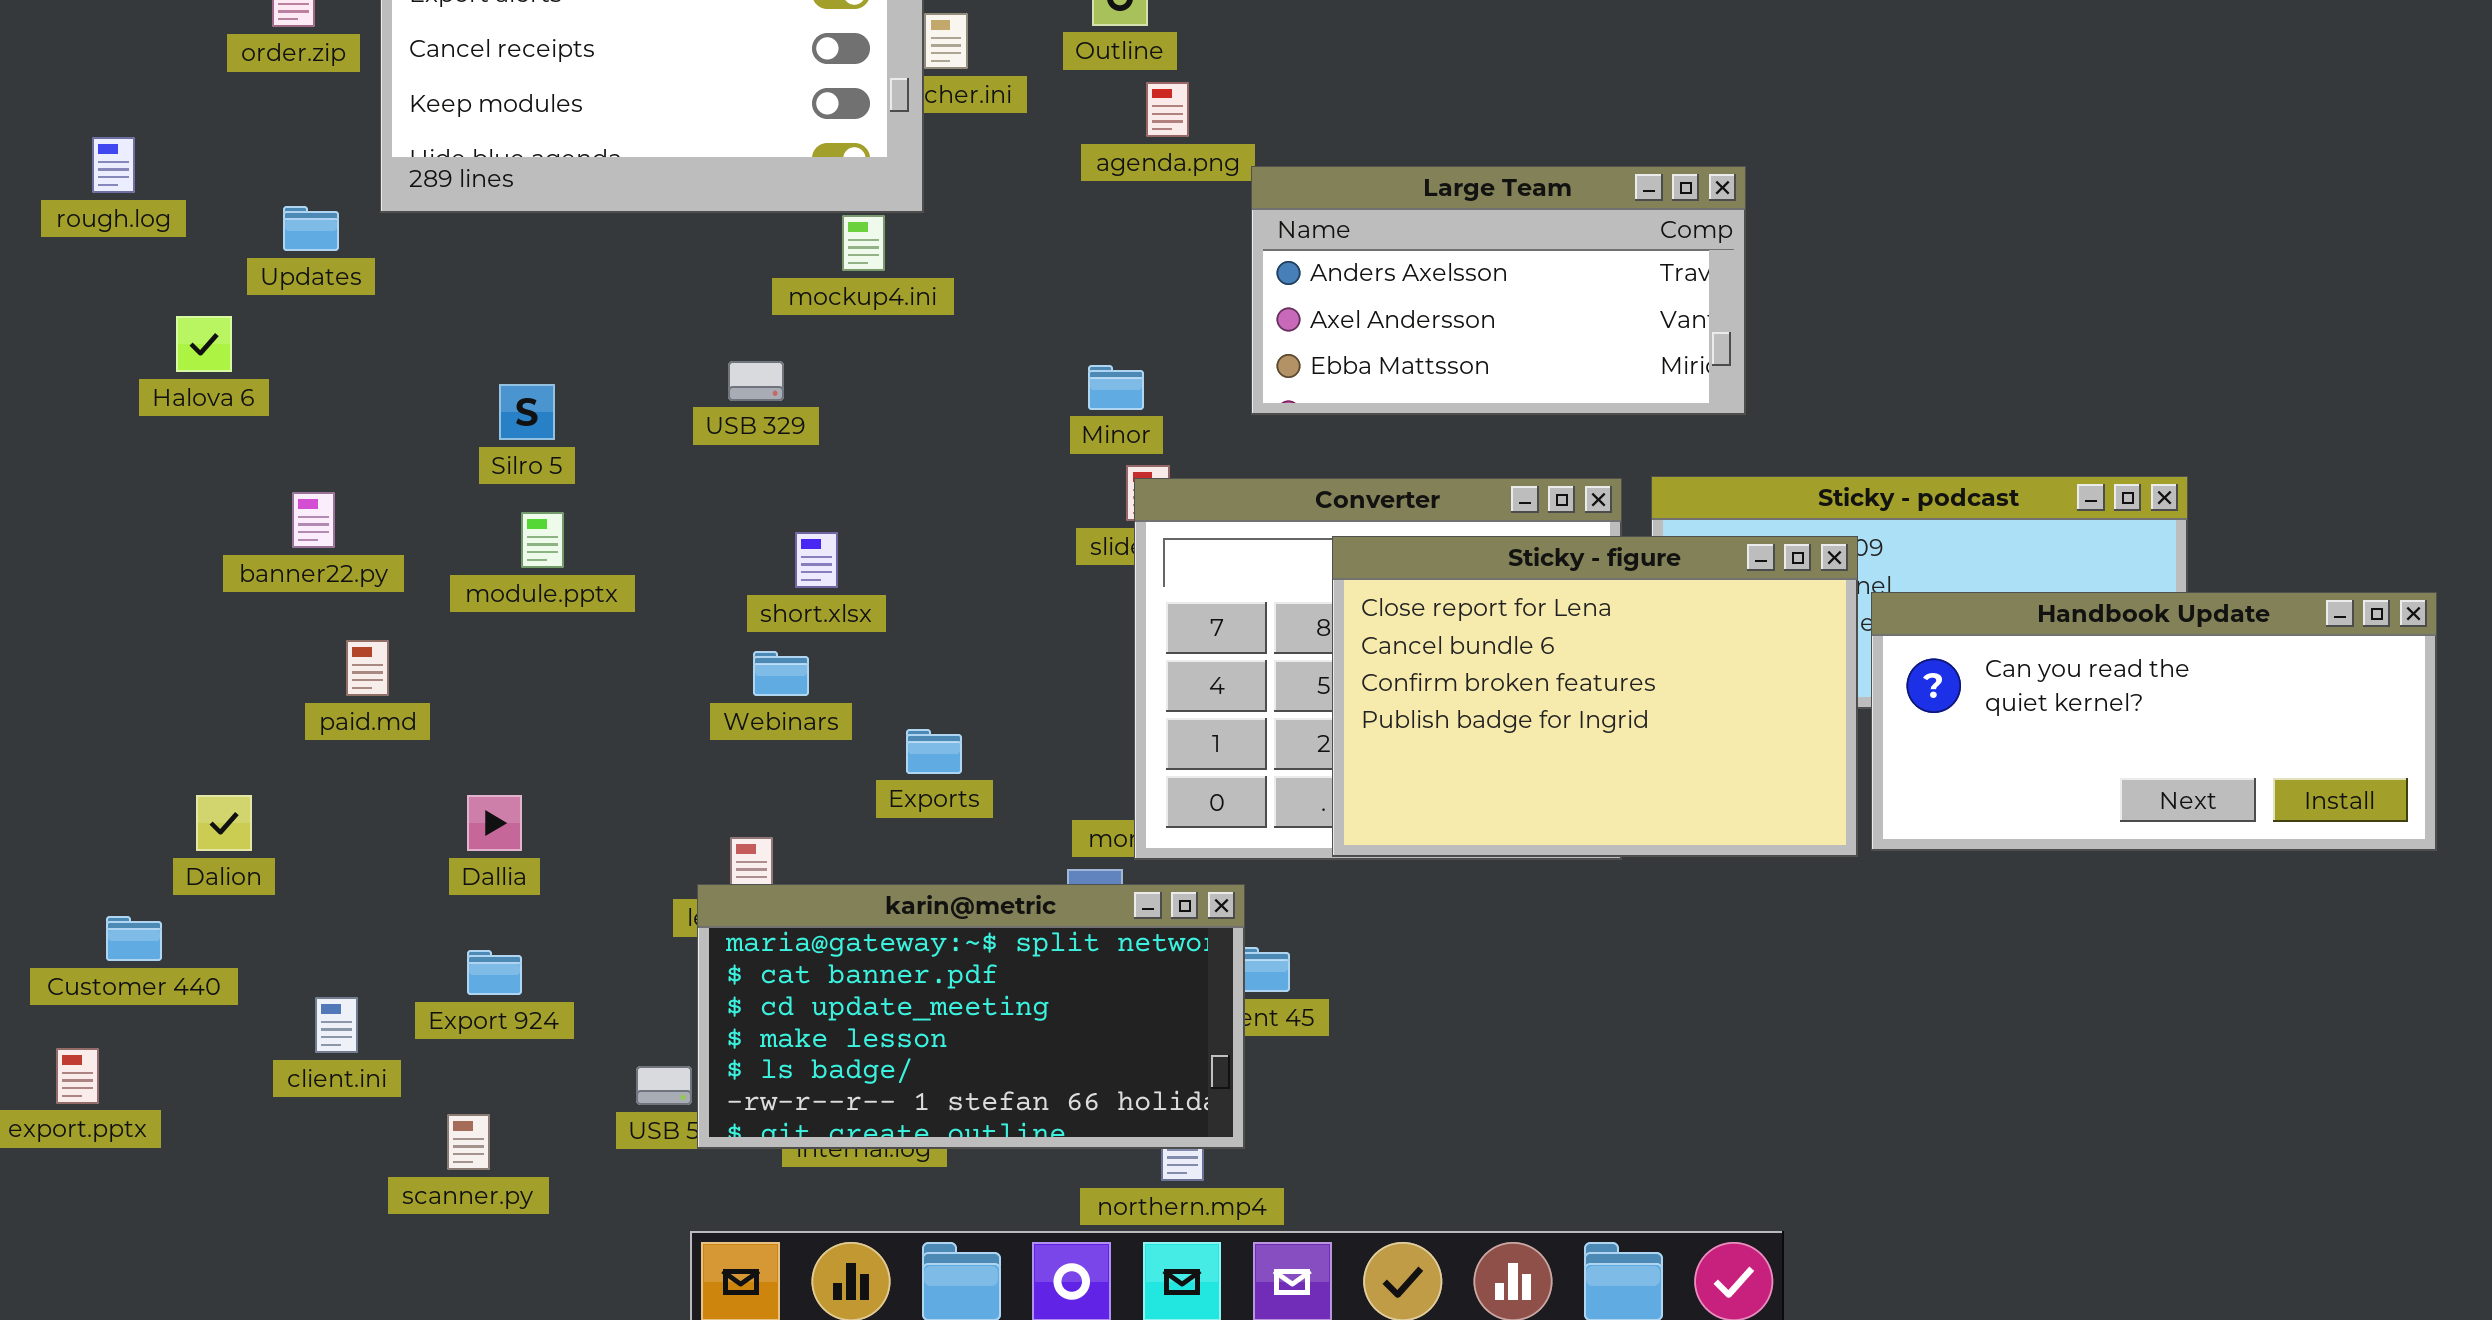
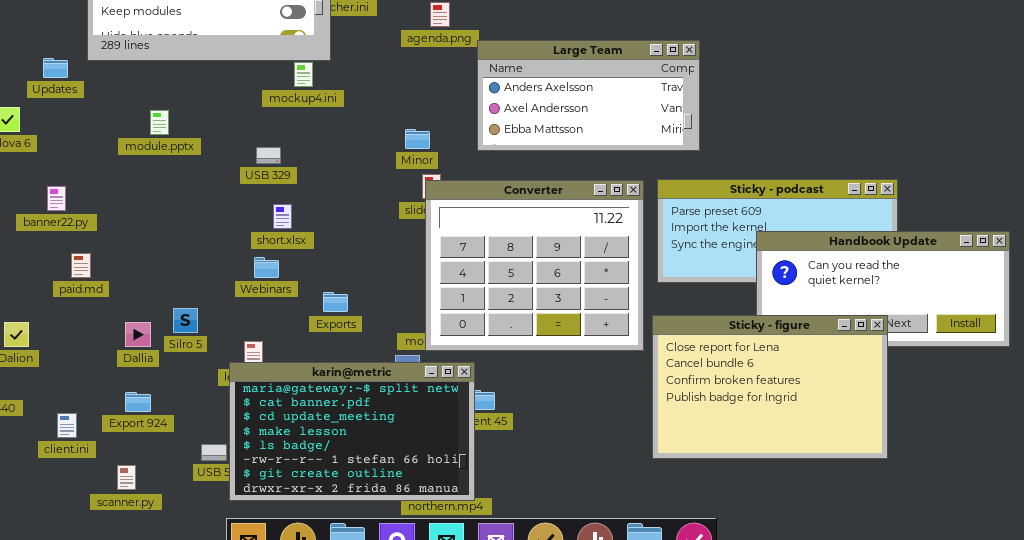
USB 329: [728,361,784,401] -> [256,147,281,164], moved
Silro 5: [499,384,555,440] -> [173,308,198,333], moved
module.pptx: [521,512,564,568] -> [150,110,169,135], moved
Sticky - figure: [1332,536,1858,857] -> [652,315,888,459], moved
karin@metric: [697,884,1245,1149] -> [229,362,475,501], resized

